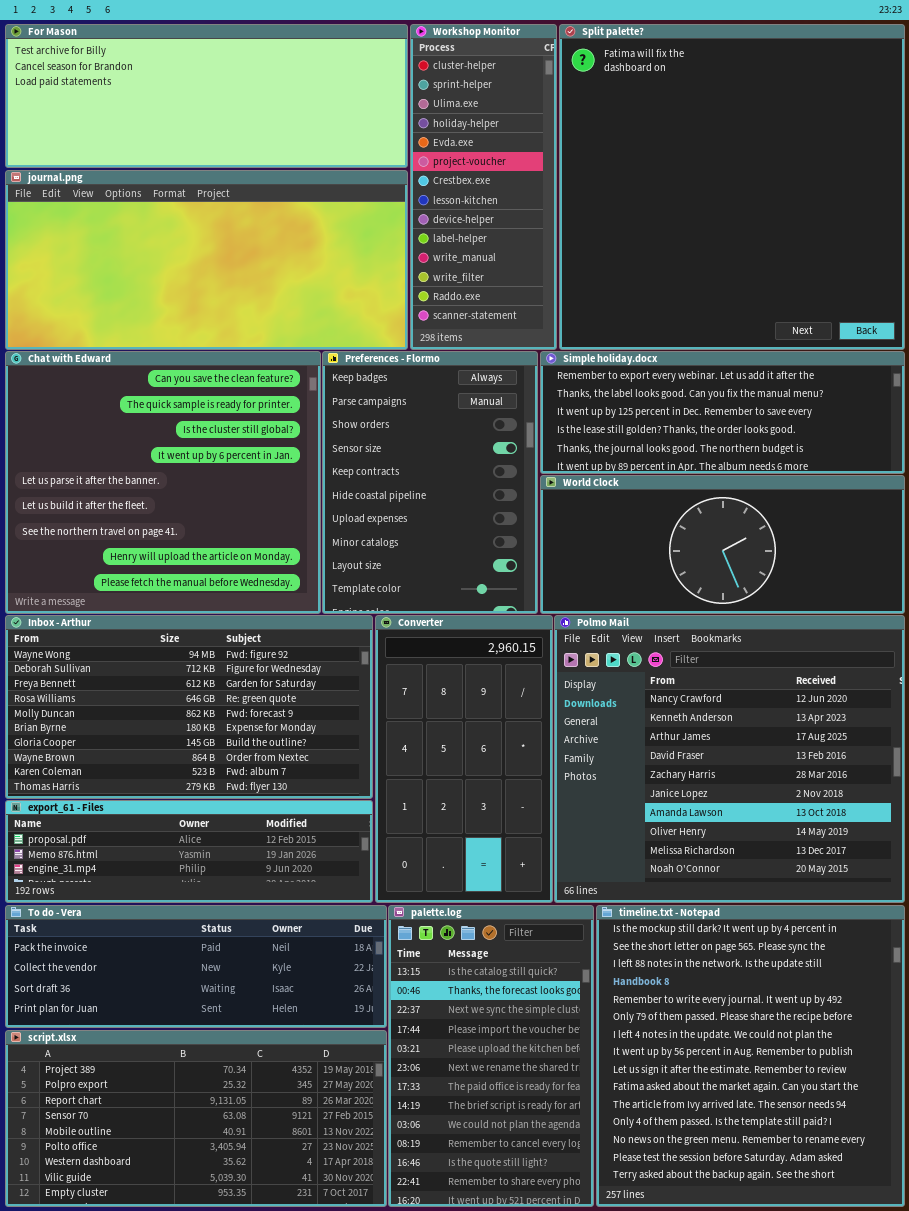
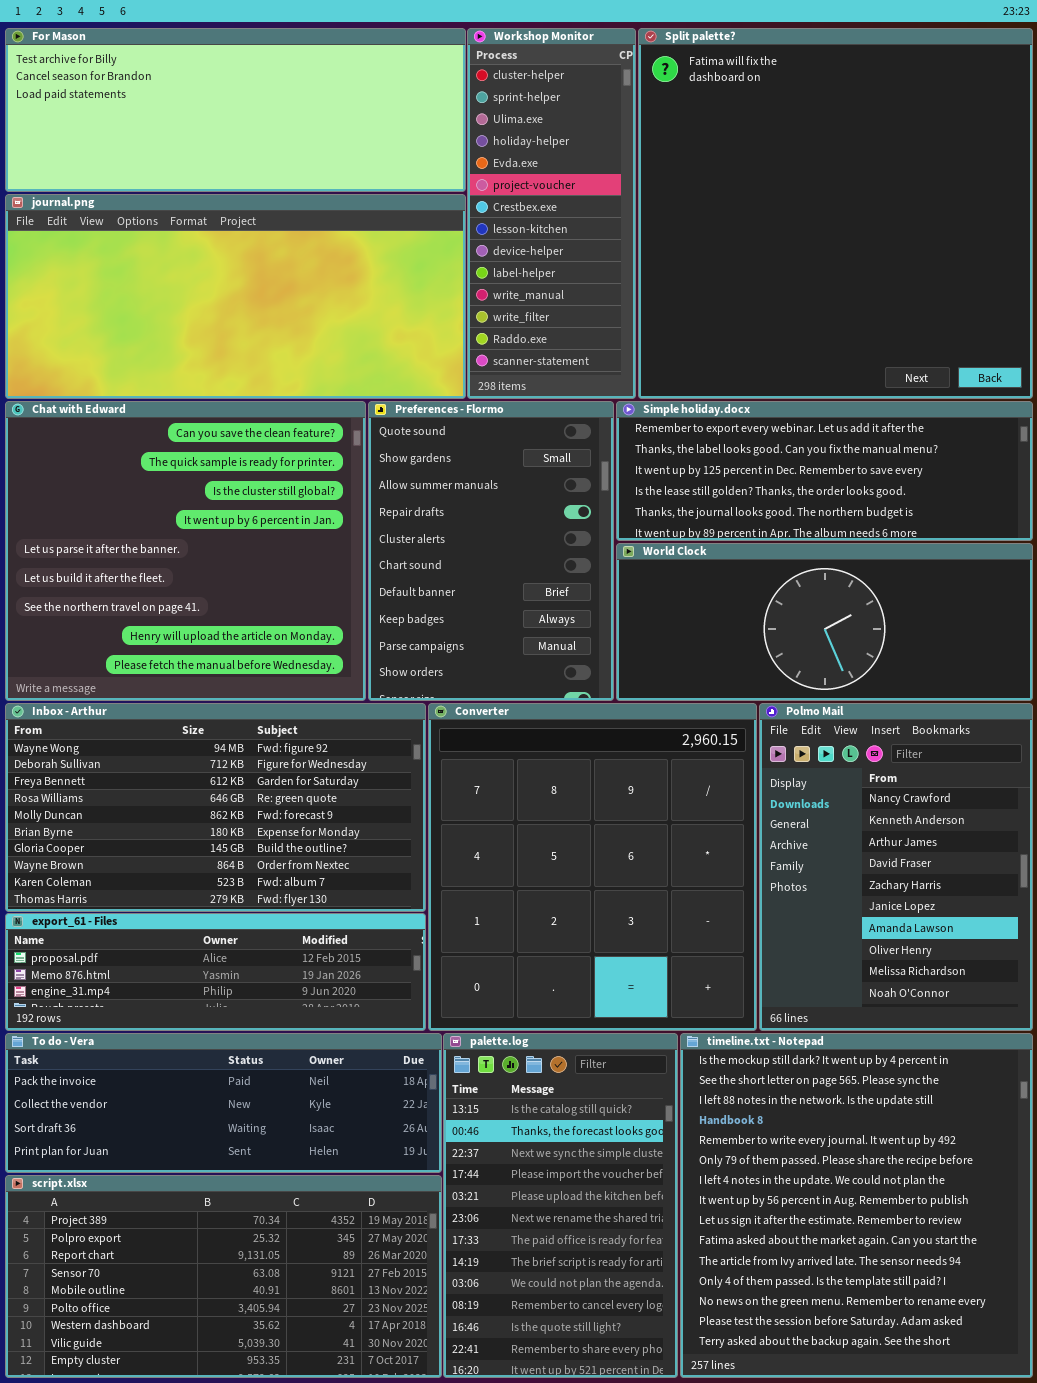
Preferences - Flormo: [322,351,538,614] -> [368,401,614,701], scrolled up 7 rows
Converter: [375,615,553,903] -> [428,703,757,1031], resized
Polmo Mail: [554,615,905,903] -> [759,703,1033,1031], resized

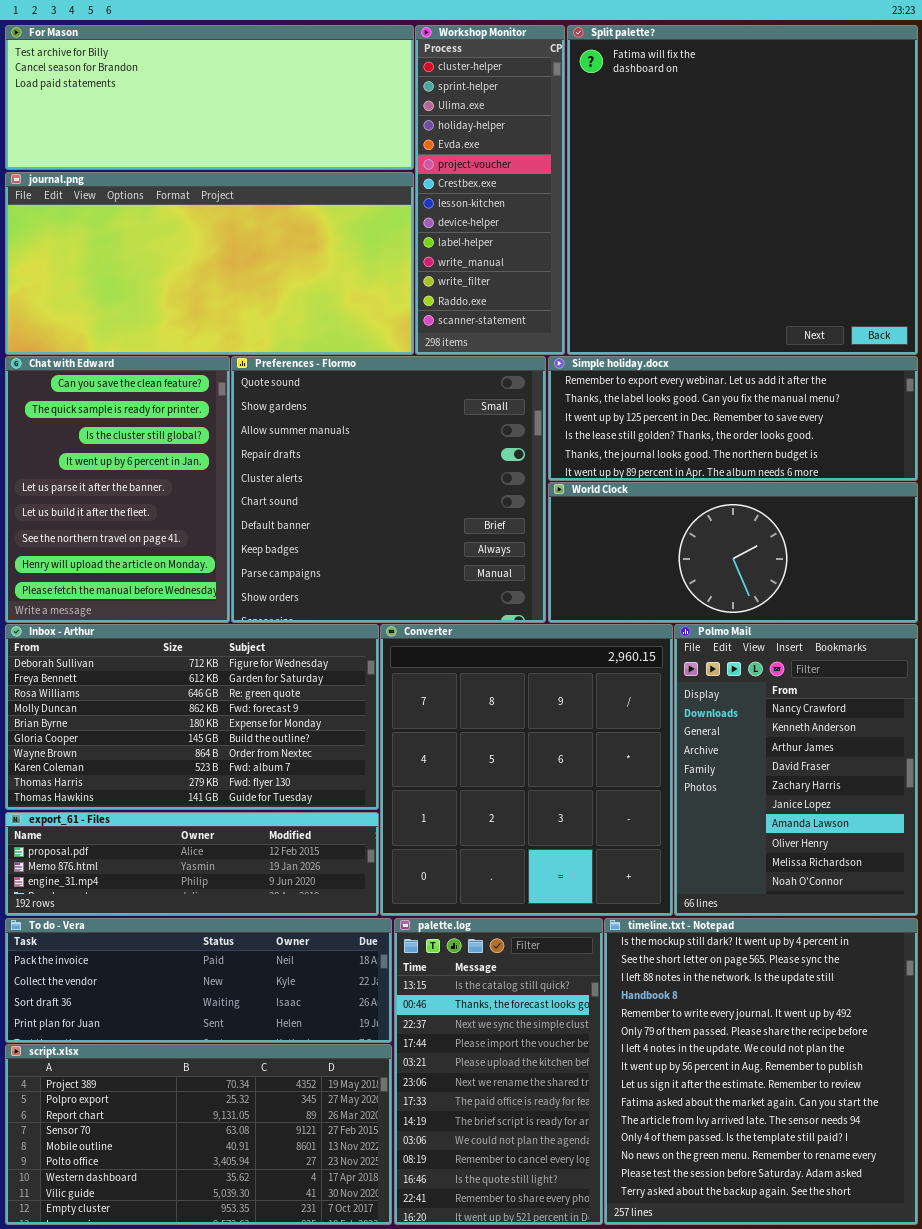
Chat with Edward: [5,401,366,701] -> [5,356,230,623], resized
Preferences - Flormo: [368,401,614,701] -> [231,356,546,623], resized
Inbox - Arthur: [5,703,426,912] -> [5,624,379,810], scrolled down 1 row

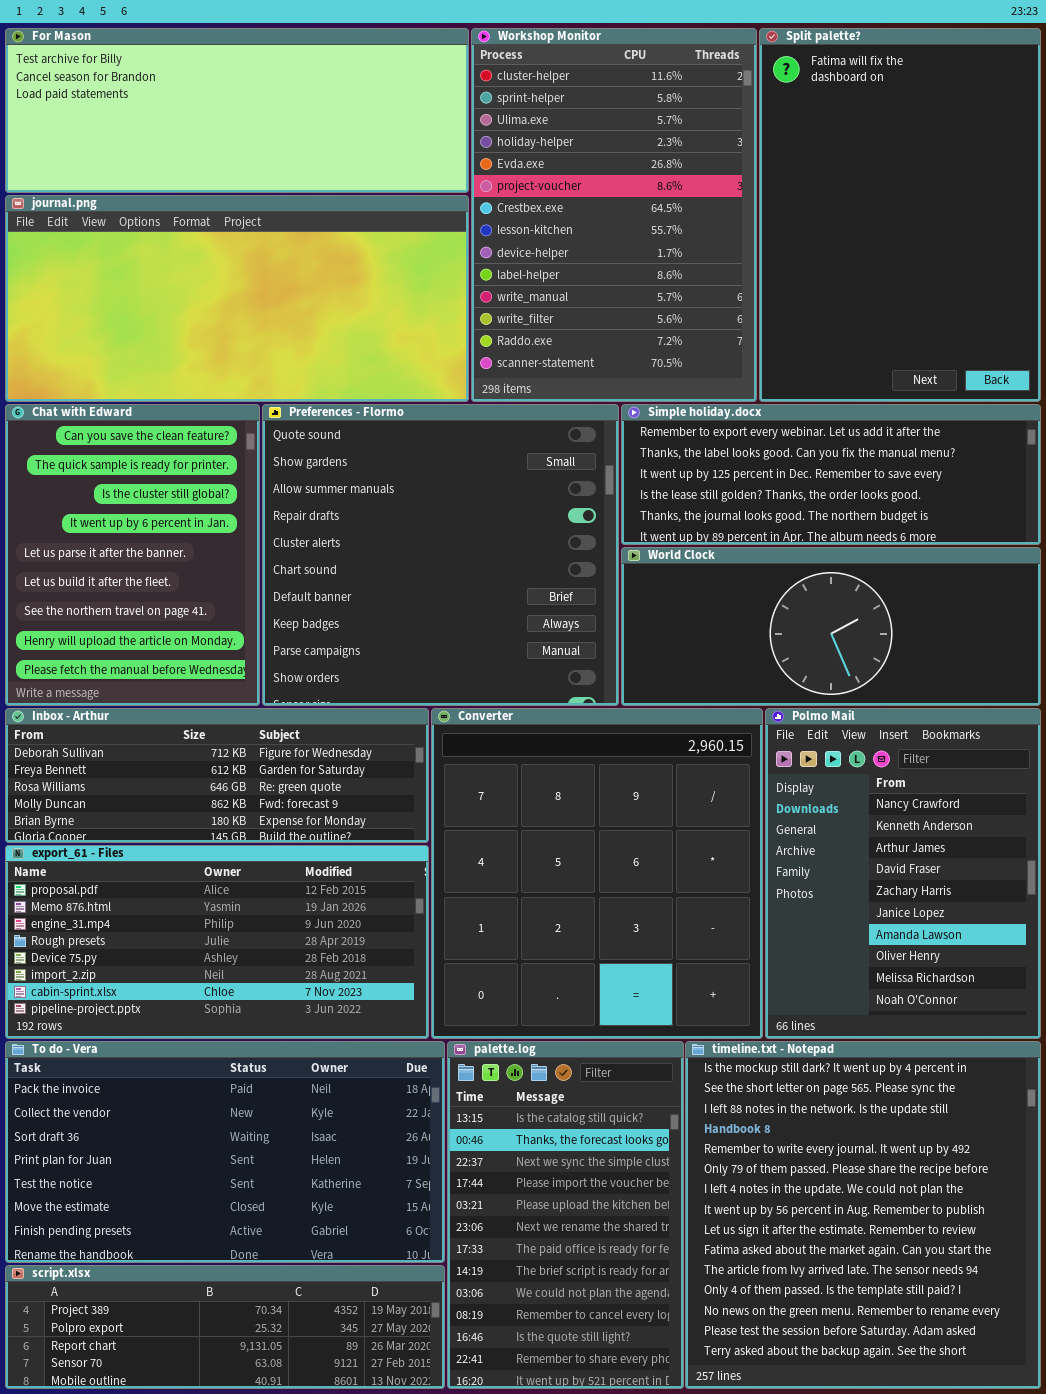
Workshop Monitor: [415,25,565,355] -> [471,28,757,402], resized
Split palette?: [567,25,918,355] -> [759,28,1041,402], resized
Inbox - Arthur: [5,624,379,810] -> [5,708,429,843], resized
export_61 - Files: [5,812,379,916] -> [5,845,429,1039], resized
To do - Vera: [5,918,392,1043] -> [5,1041,445,1263], resized
script.xlsx: [5,1044,392,1225] -> [5,1265,445,1389], resized

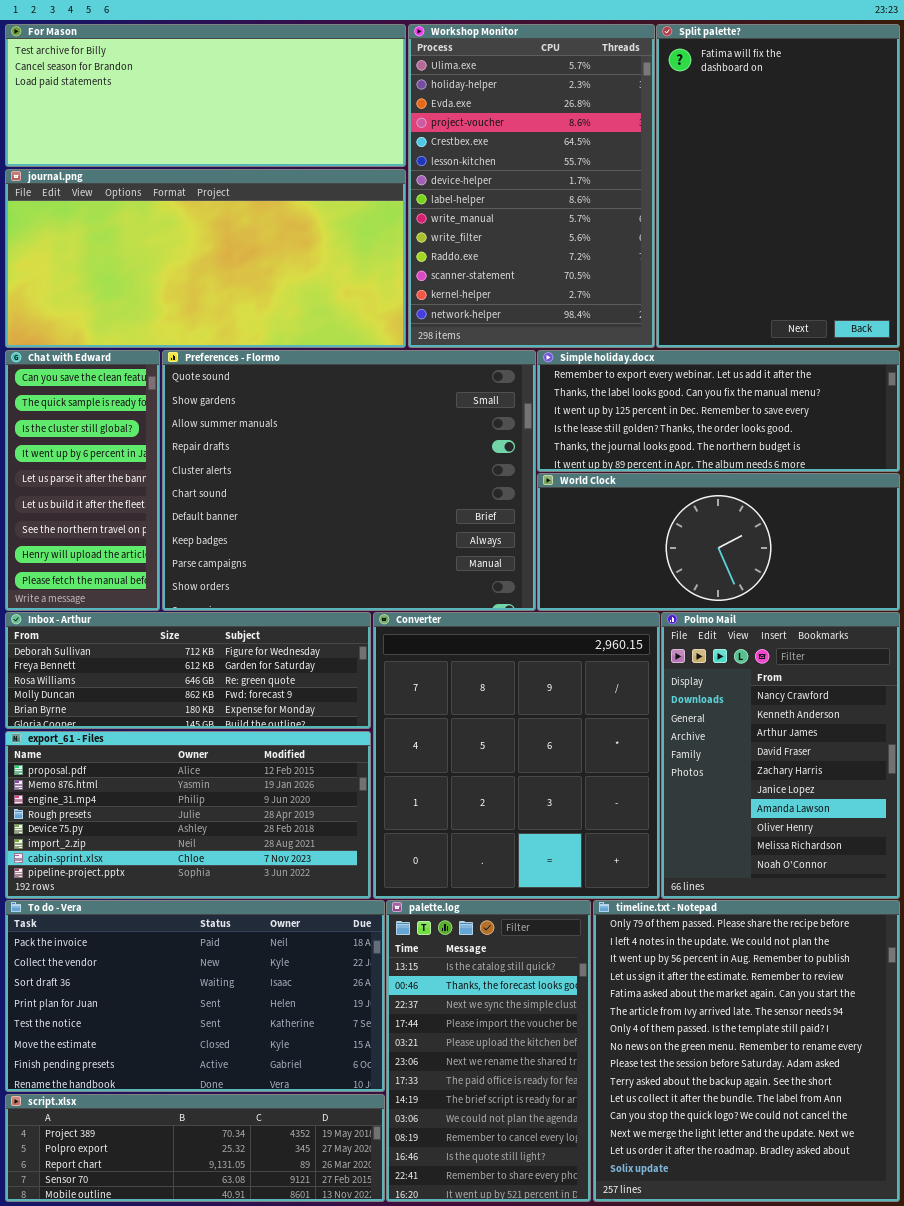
Workshop Monitor: [471,28,757,402] -> [408,24,655,348], scrolled down 2 rows
Chat with Edward: [5,404,260,706] -> [5,350,160,611], resized
Preferences - Flormo: [262,404,619,706] -> [162,350,536,611], resized
timeline.txt - Notepad: [685,1041,1041,1389] -> [593,900,900,1202], scrolled down 5 rows

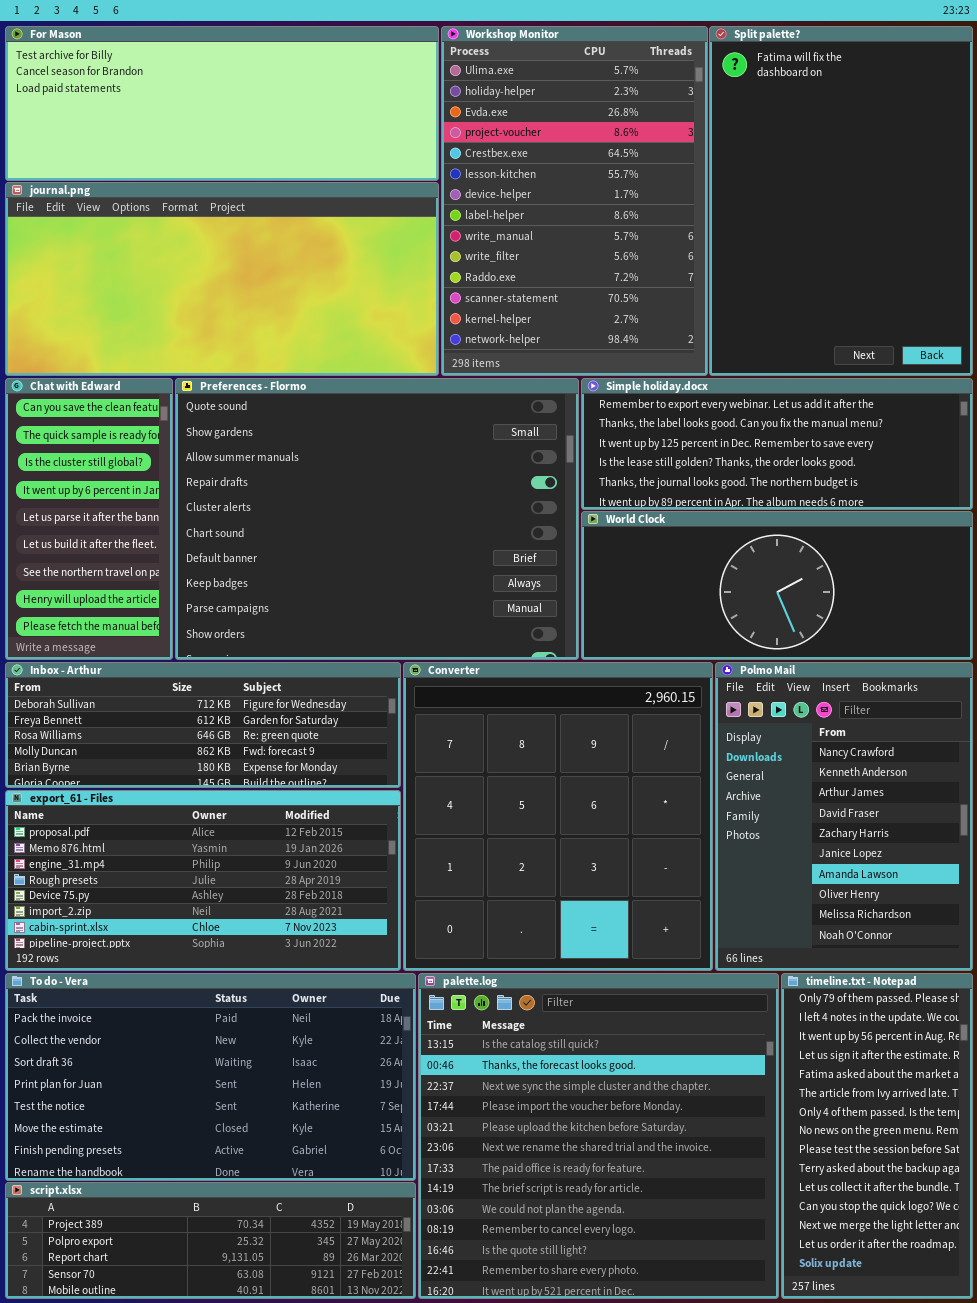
palette.log: [386,900,591,1202] -> [418,973,779,1299], resized
timeline.txt - Notepad: [593,900,900,1202] -> [781,973,973,1299], resized

